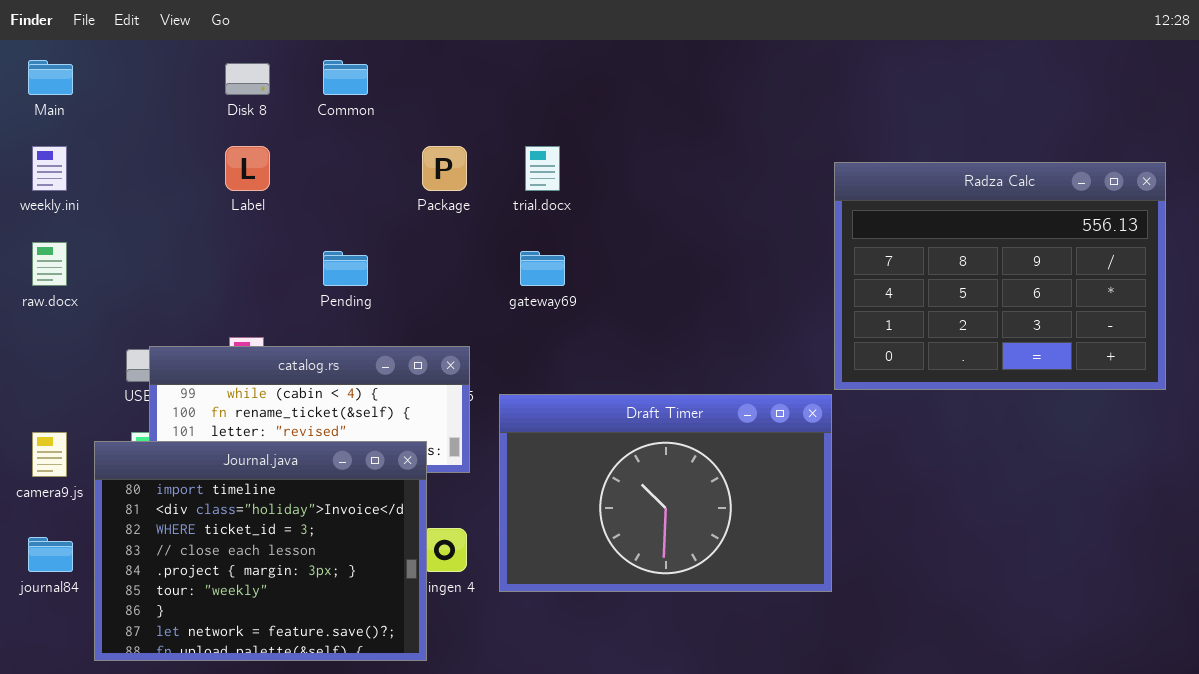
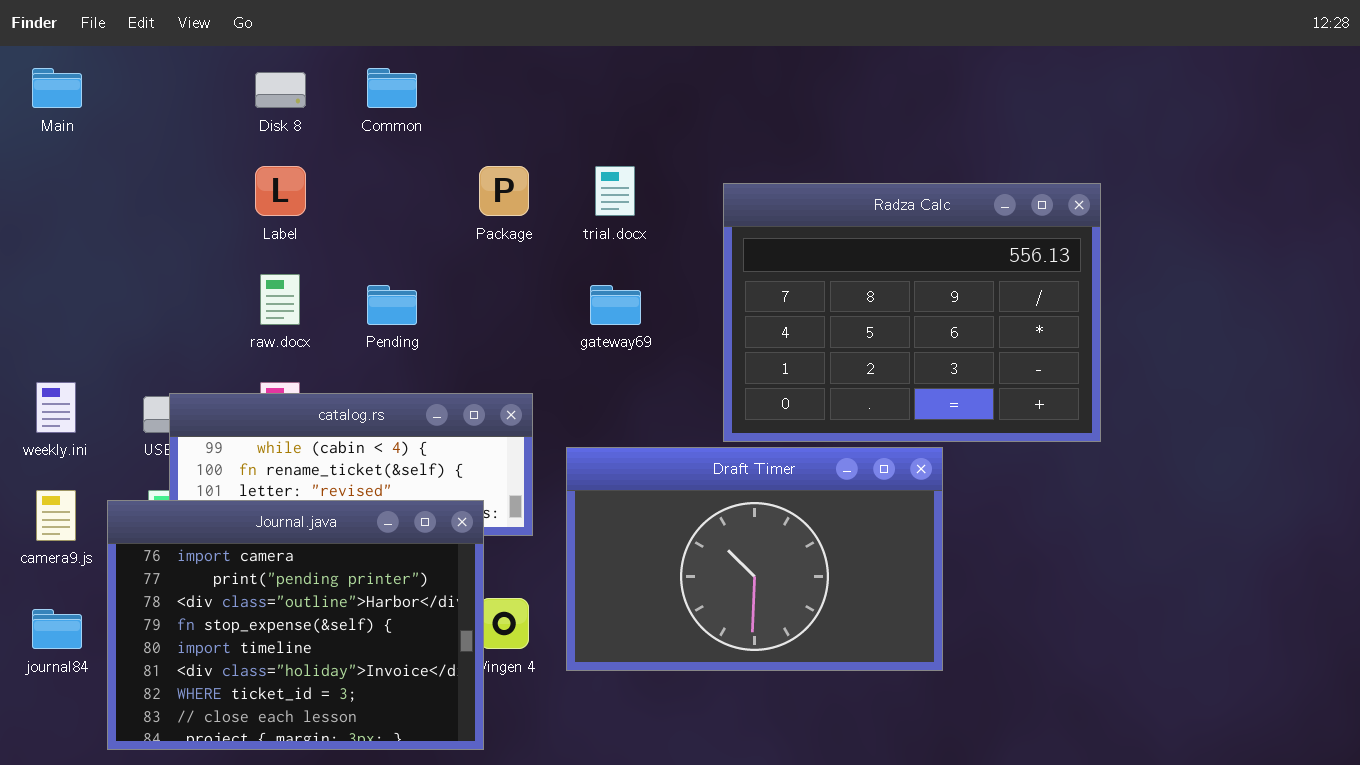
weekly.ini: [32,146,67,191] -> [36,382,76,433], moved
Radza Calc: [834,162,1166,390] -> [723,183,1101,442], moved
raw.docx: [32,242,67,286] -> [260,274,300,325], moved
Journal.java: [94,441,427,661] -> [107,500,484,750], scrolled up 4 rows

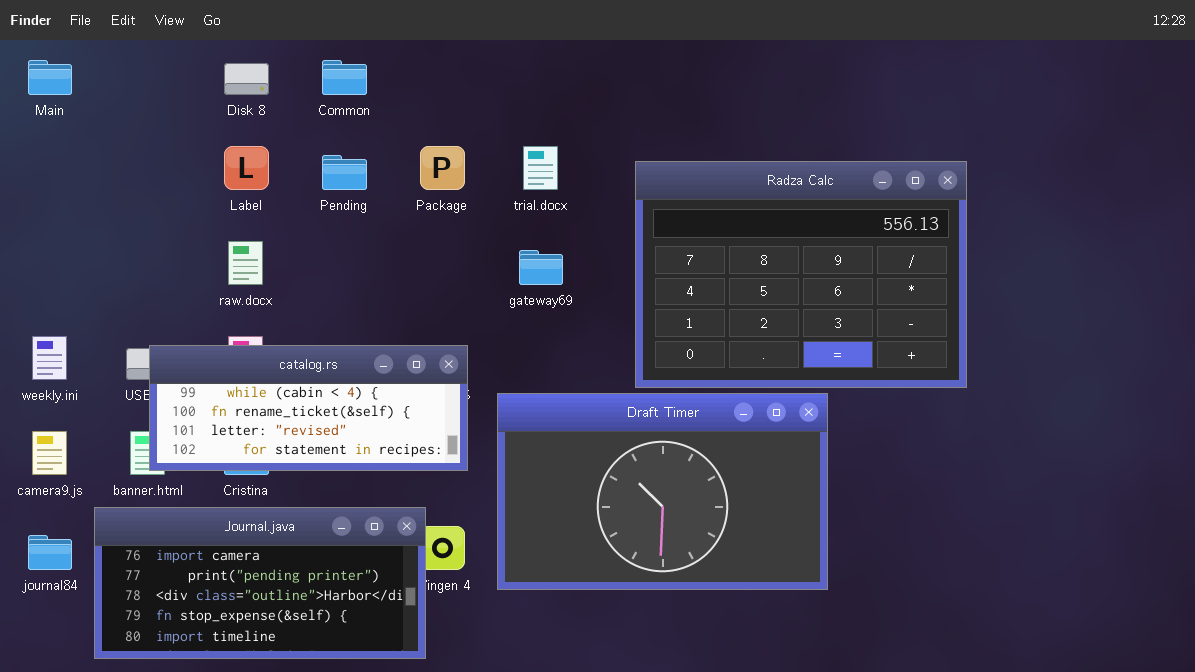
Pending: [367,285,417,325] -> [322,155,367,190], moved
Journal.java: [107,500,484,750] -> [94,507,426,659], resized

